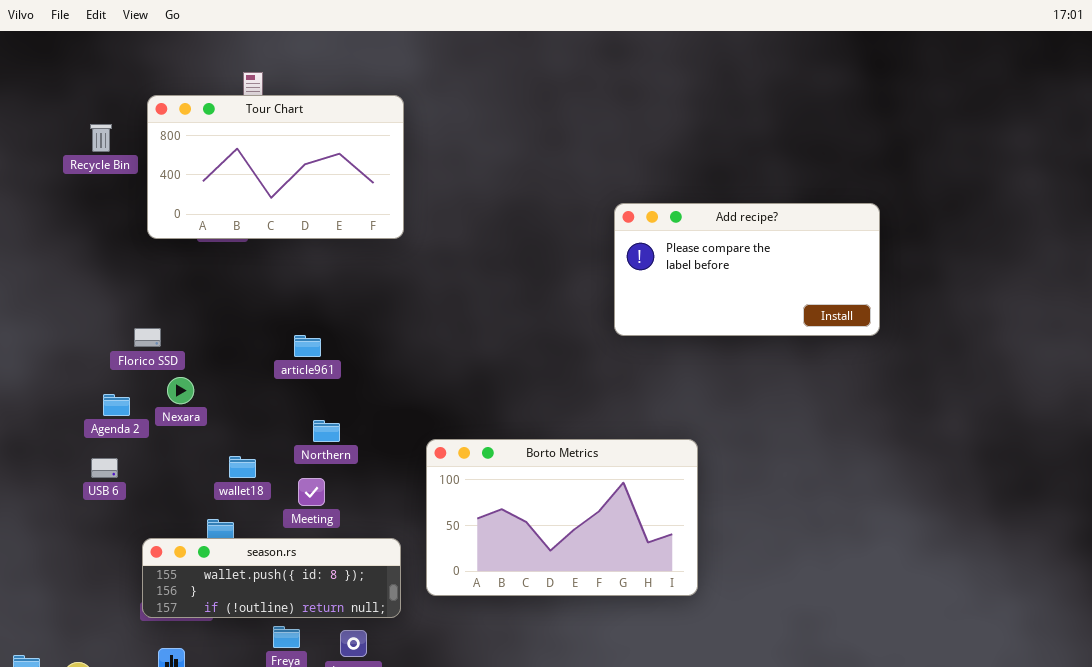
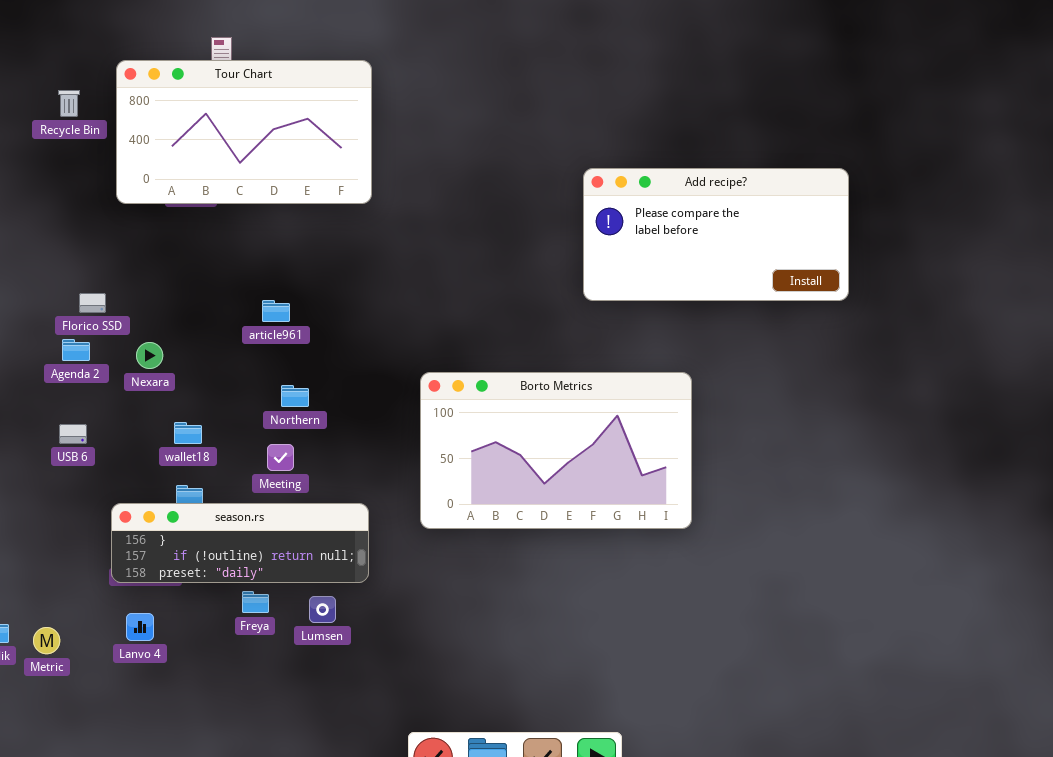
Florico SSD: [134,328,161,347] -> [79,293,106,313], moved
Agenda 2: [103,394,130,416] -> [62,339,90,361], moved
Borto Metrics: [426,439,698,596] -> [420,372,692,529], moved
wallet18: [229,456,256,478] -> [174,422,202,444], moved
season.rs: [142,538,401,618] -> [111,503,369,583], scrolled down 1 row

